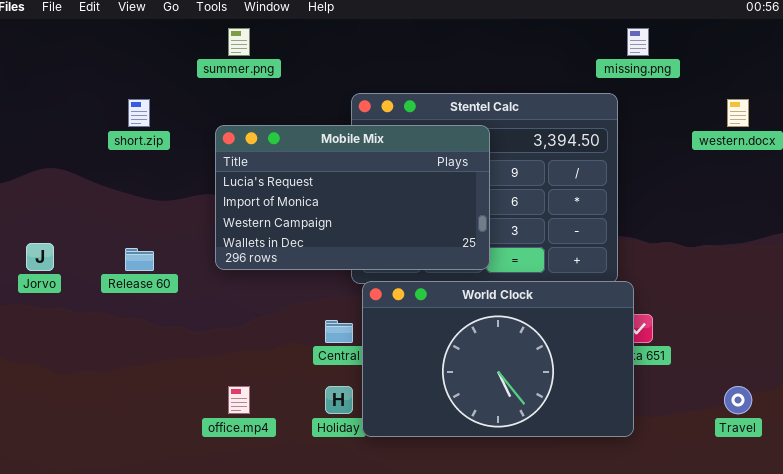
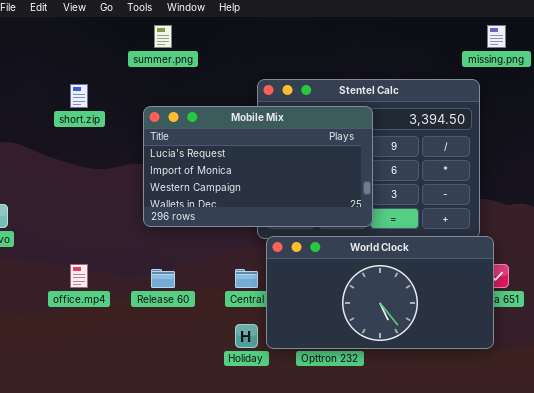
Release 60: [125,248,154,271] -> [151,269,175,288], moved
World Clock: [362,281,634,437] -> [266,236,494,349], resized
office.mp4: [228,386,250,414] -> [70,264,88,288], moved

